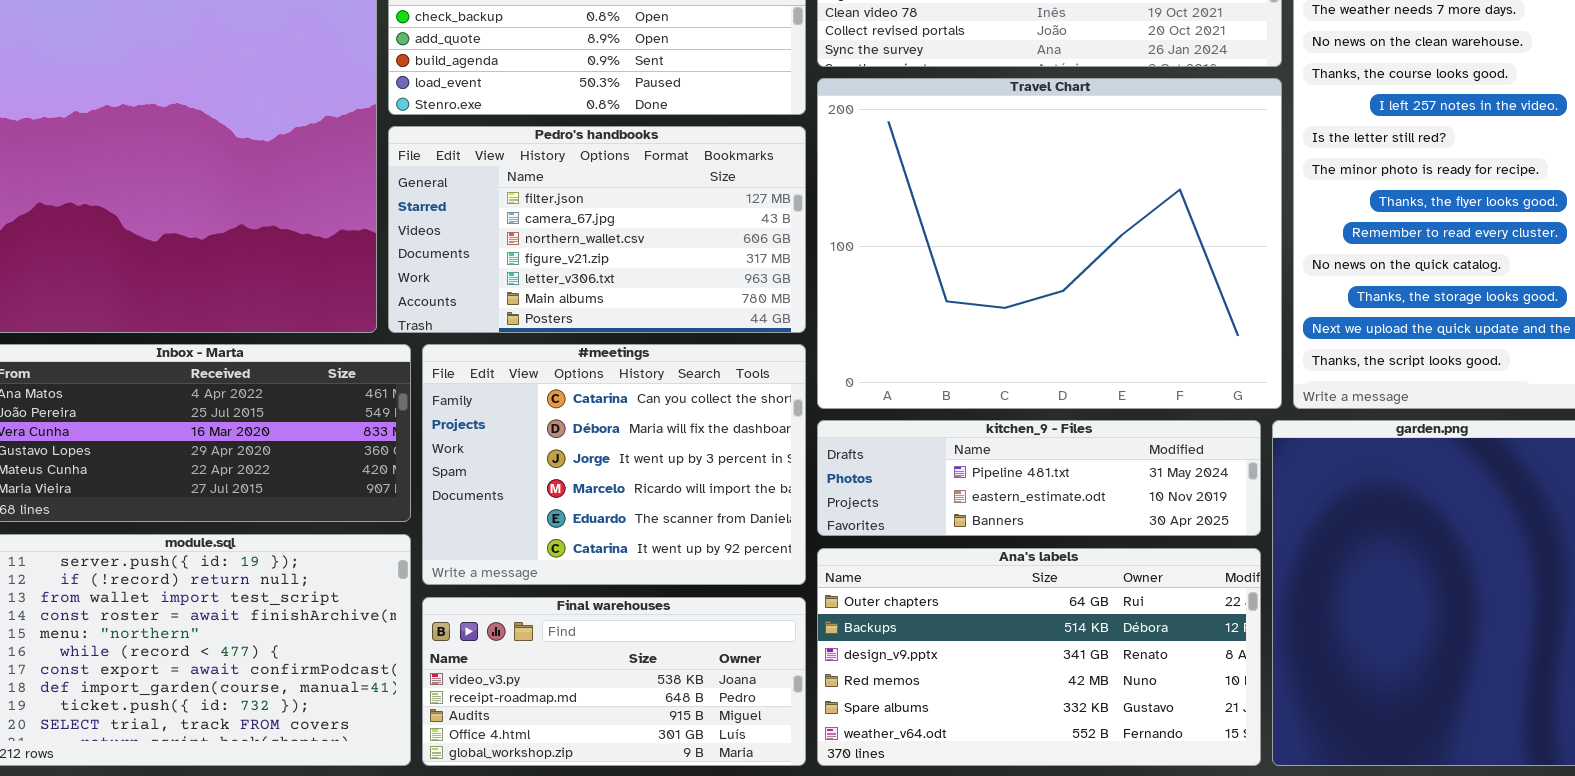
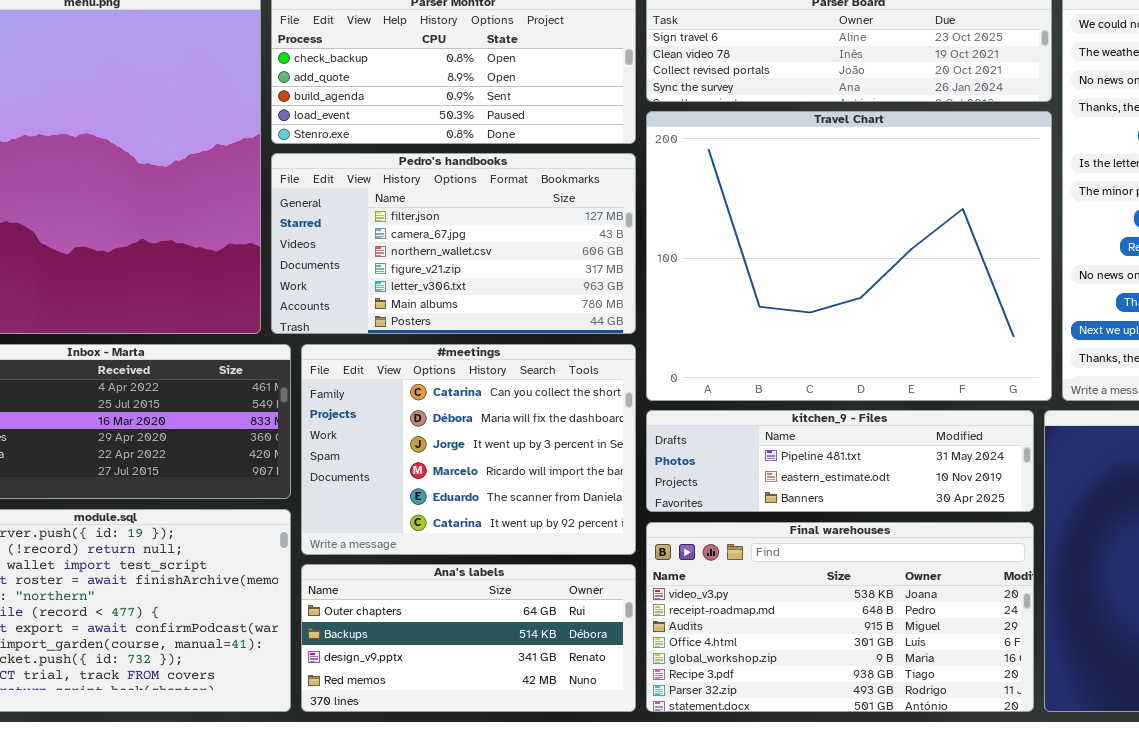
Ana's labels: [817,548,1261,766] -> [301,564,636,712], moved, resized
Final warehouses: [422,597,806,766] -> [646,522,1034,712], moved, resized

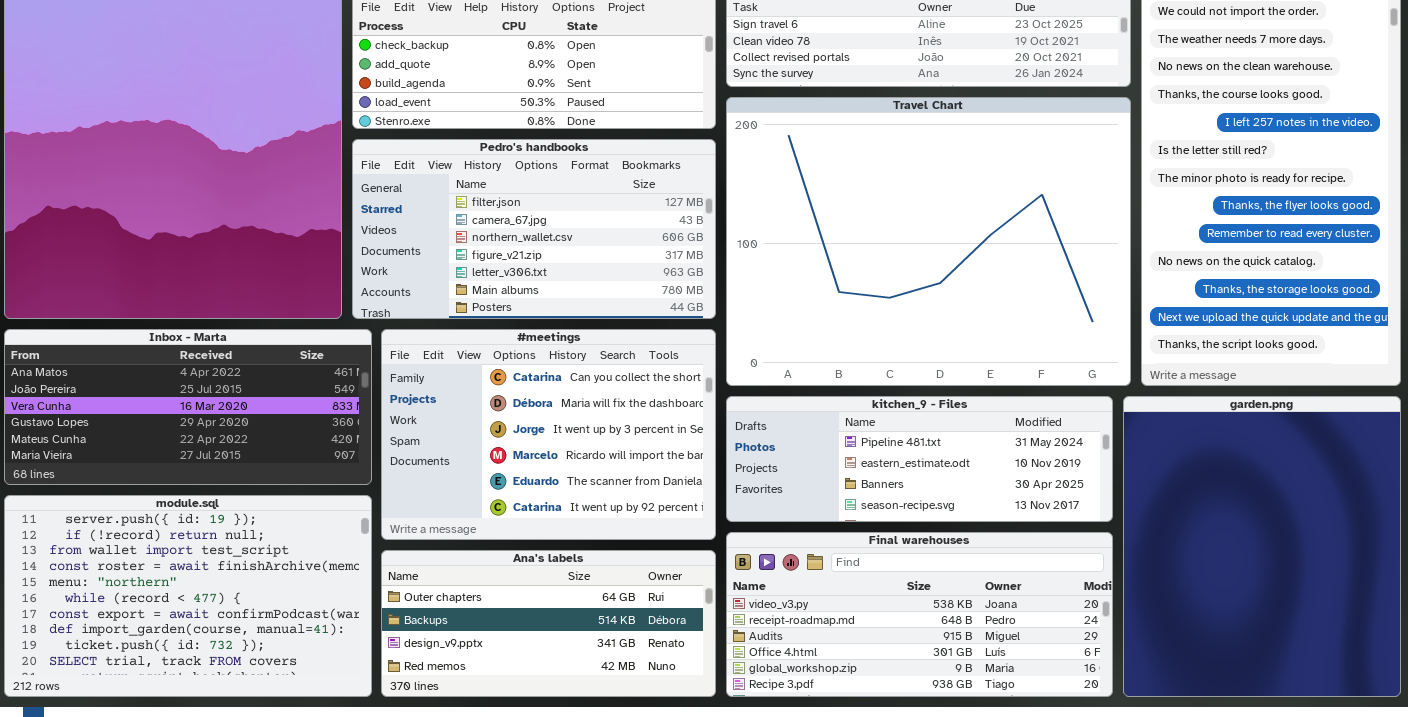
kitchen_9 - Files: [646,410,1034,512] -> [726,396,1113,522], resized
Final warehouses: [646,522,1034,712] -> [726,532,1113,697], resized

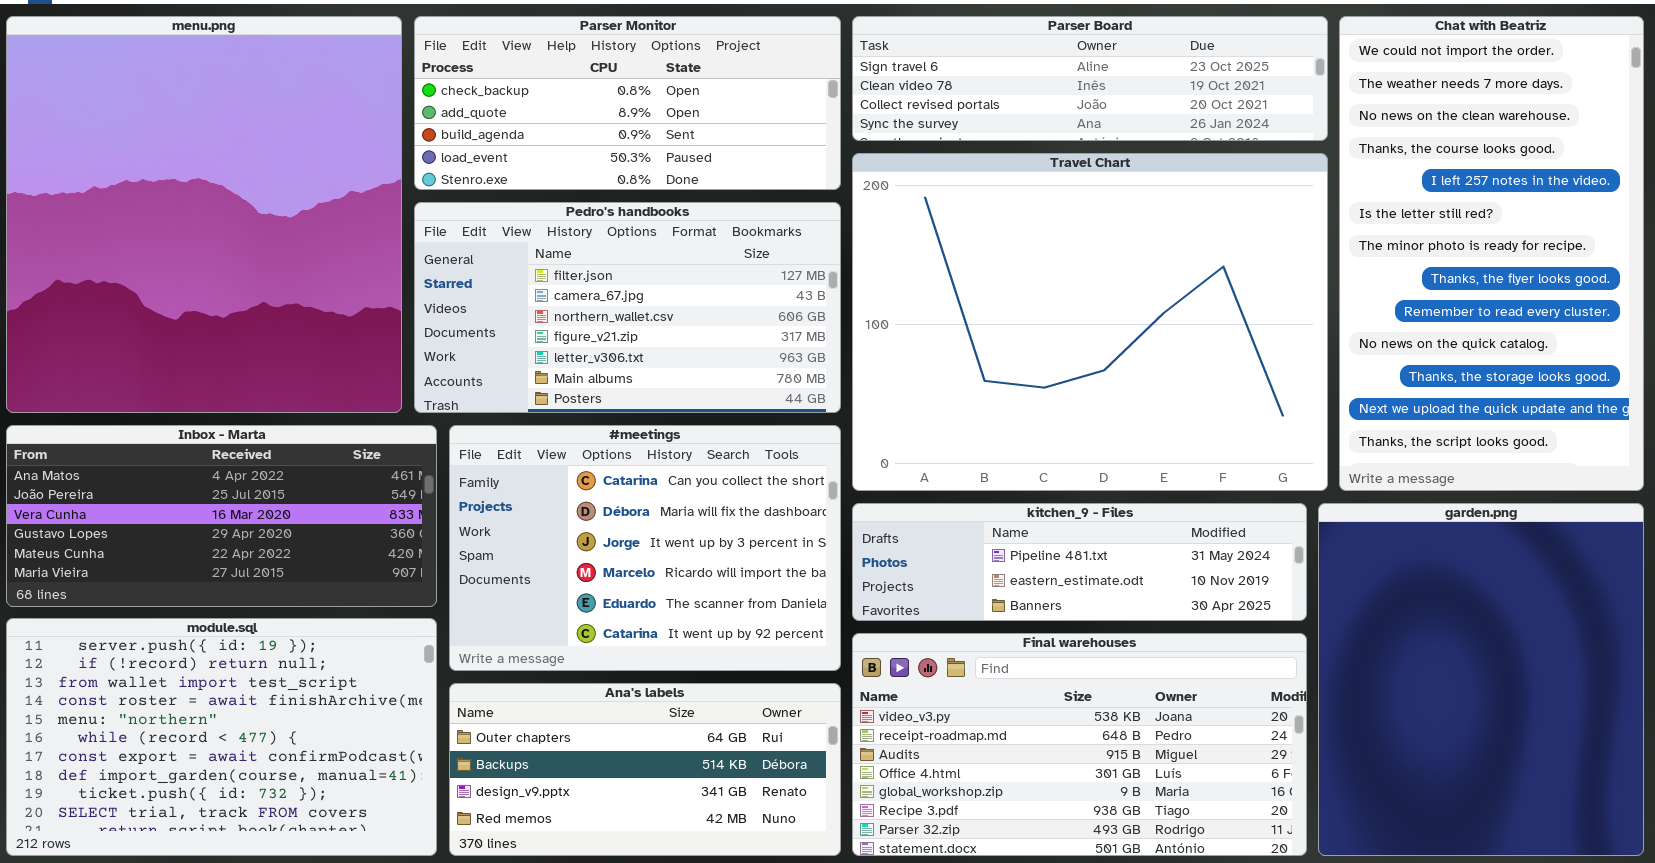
kitchen_9 - Files: [726,396,1113,522] -> [852,503,1307,621], resized
Final warehouses: [726,532,1113,697] -> [852,633,1307,856], resized

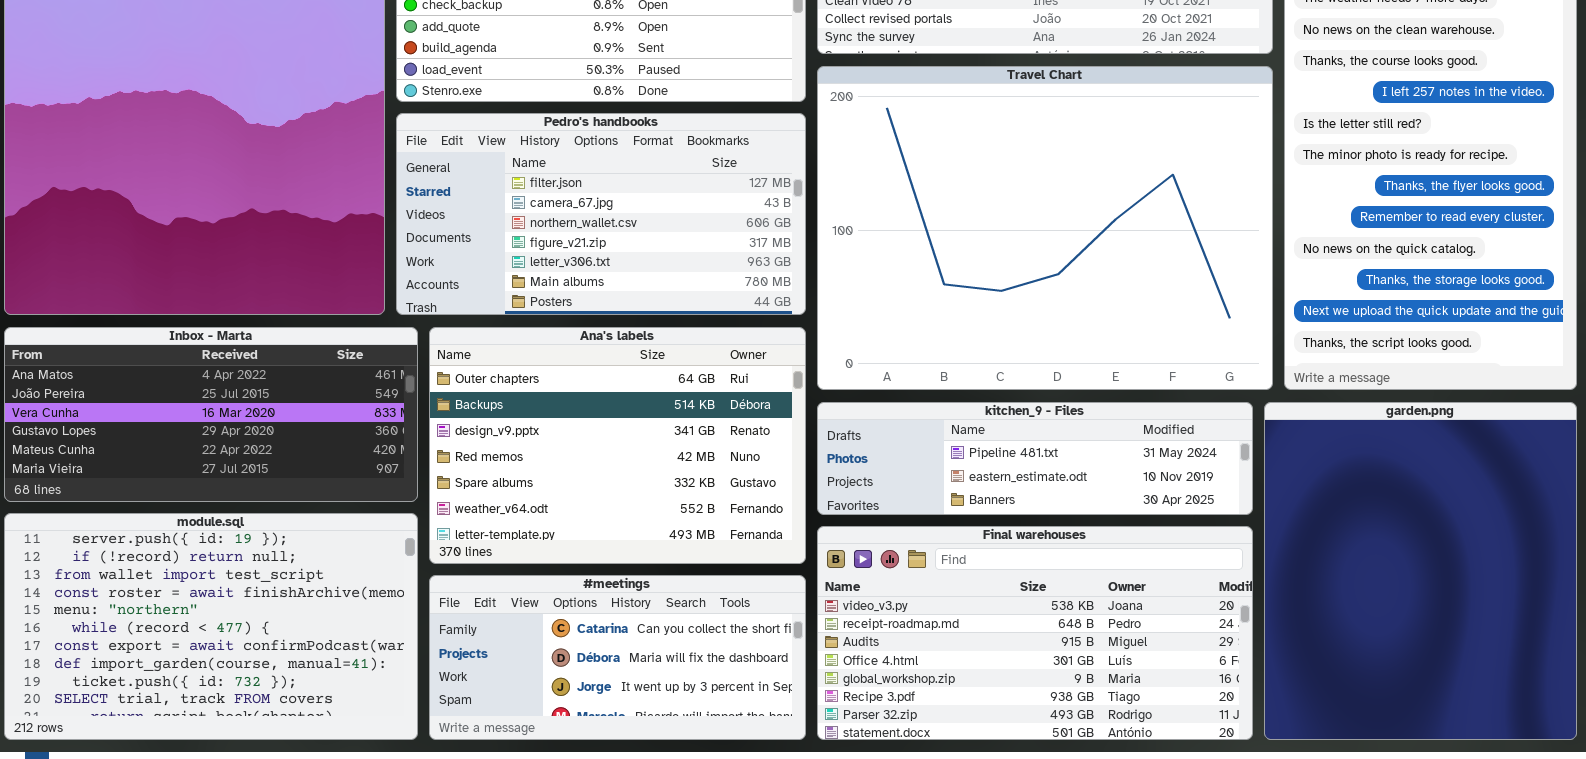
#meetings: [449,425,841,671] -> [429,575,806,740], moved, resized
Ana's labels: [449,683,841,856] -> [429,327,806,564], moved, resized

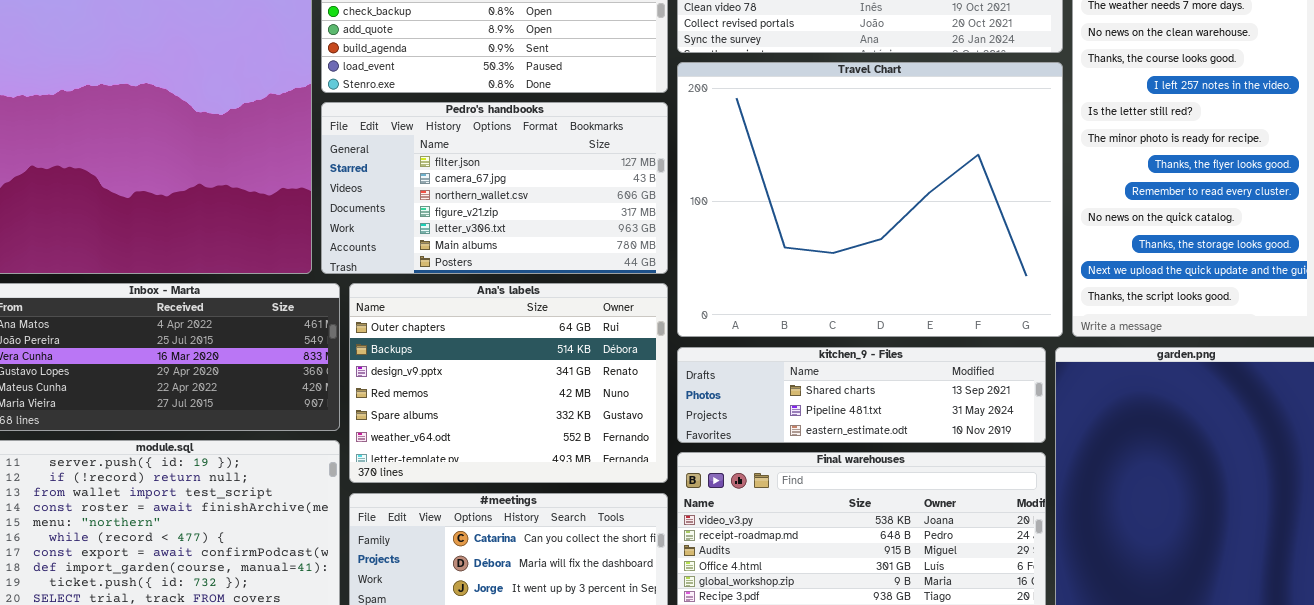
kitchen_9 - Files: [817,402,1253,515] -> [677,347,1046,443], scrolled up 1 row

